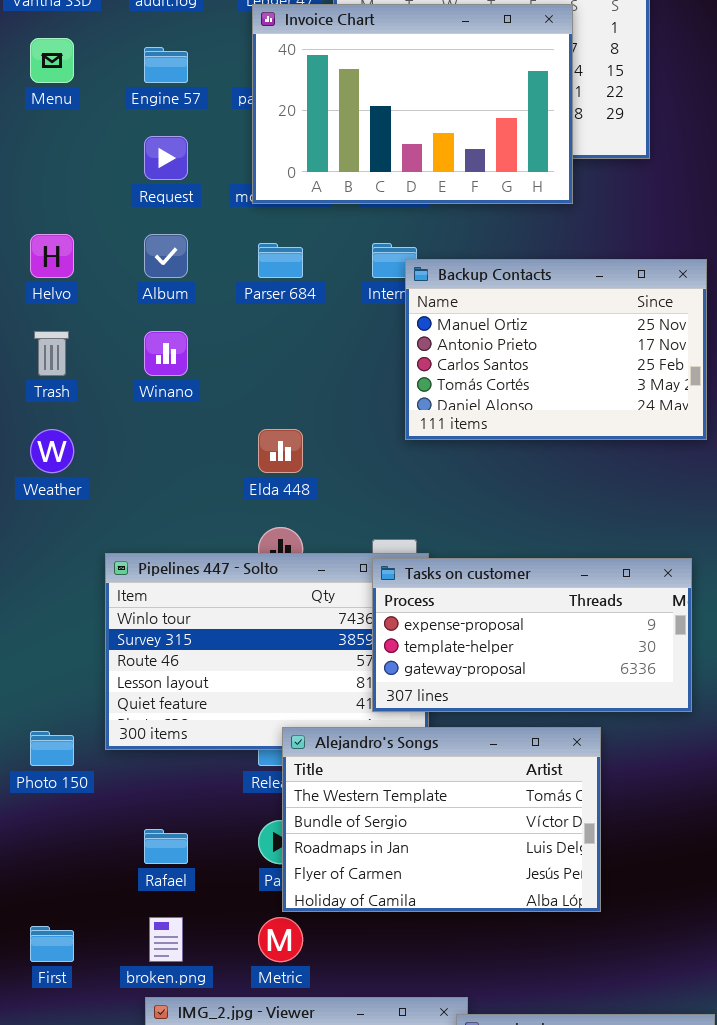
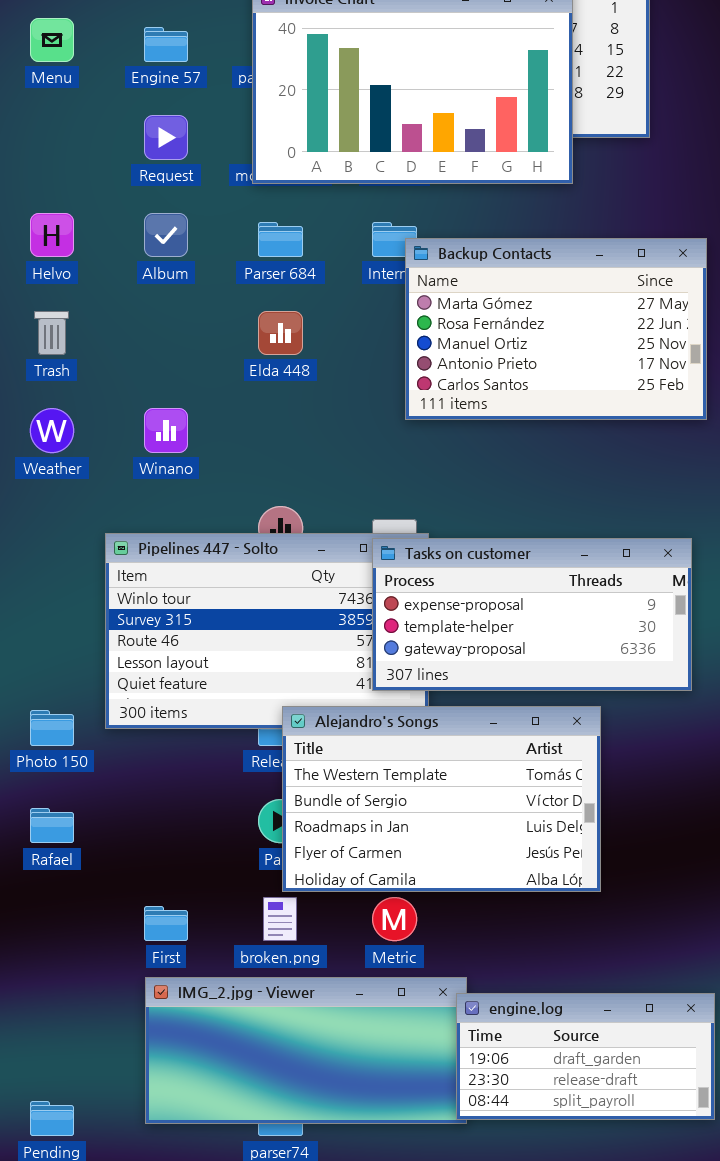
Backup Contacts: [405,259,707,440] -> [405,238,707,420], scrolled up 2 rows
Winano: [144,331,188,376] -> [144,408,188,453], moved
Elda 448: [258,429,303,473] -> [258,311,303,355], moved
Rafael: [144,829,188,864] -> [30,808,74,843], moved
broken.png: [149,917,183,962] -> [263,897,297,941], moved
Metric: [258,917,303,962] -> [372,897,417,941], moved
First: [30,926,74,962] -> [144,906,188,941], moved

